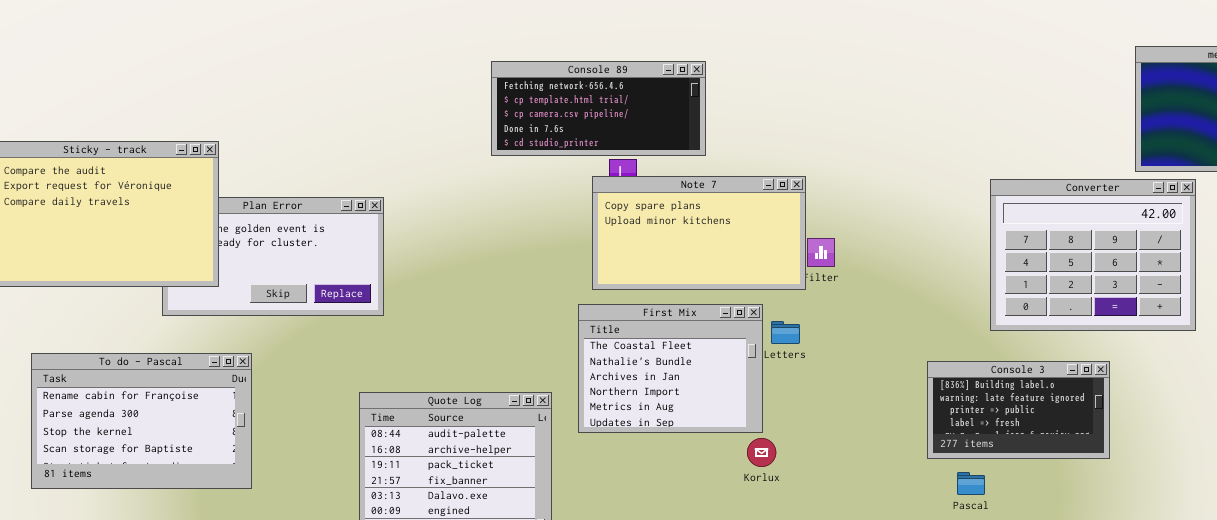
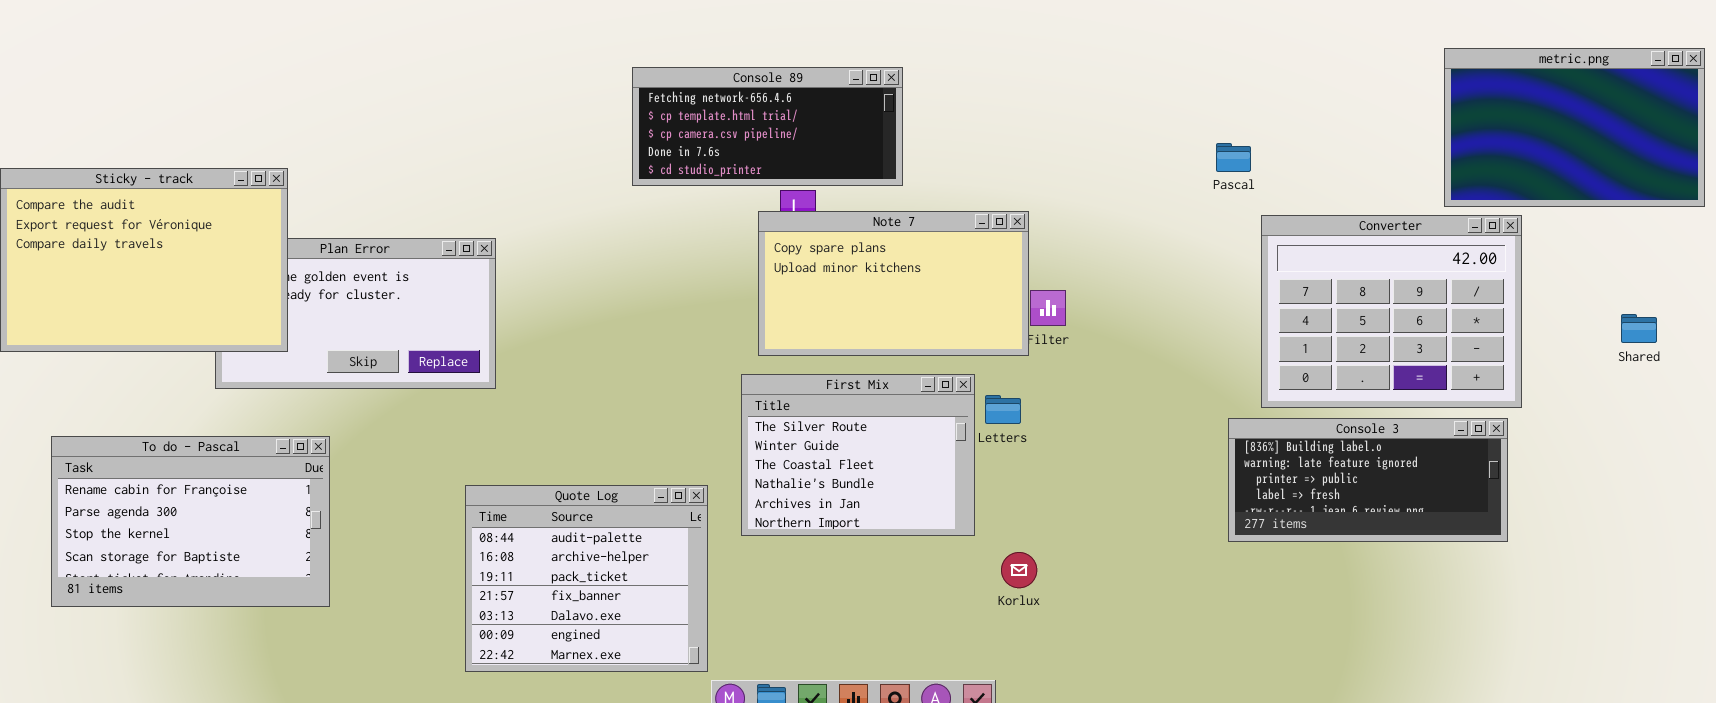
First Mix: [578,304,763,433] -> [741,374,975,536], scrolled up 2 rows
Console 3: [927,361,1110,459] -> [1228,418,1508,542], moved, resized
Korlux: [747,438,776,467] -> [1001,552,1037,588], moved
Pascal: [957,472,985,495] -> [1216,143,1251,172], moved

